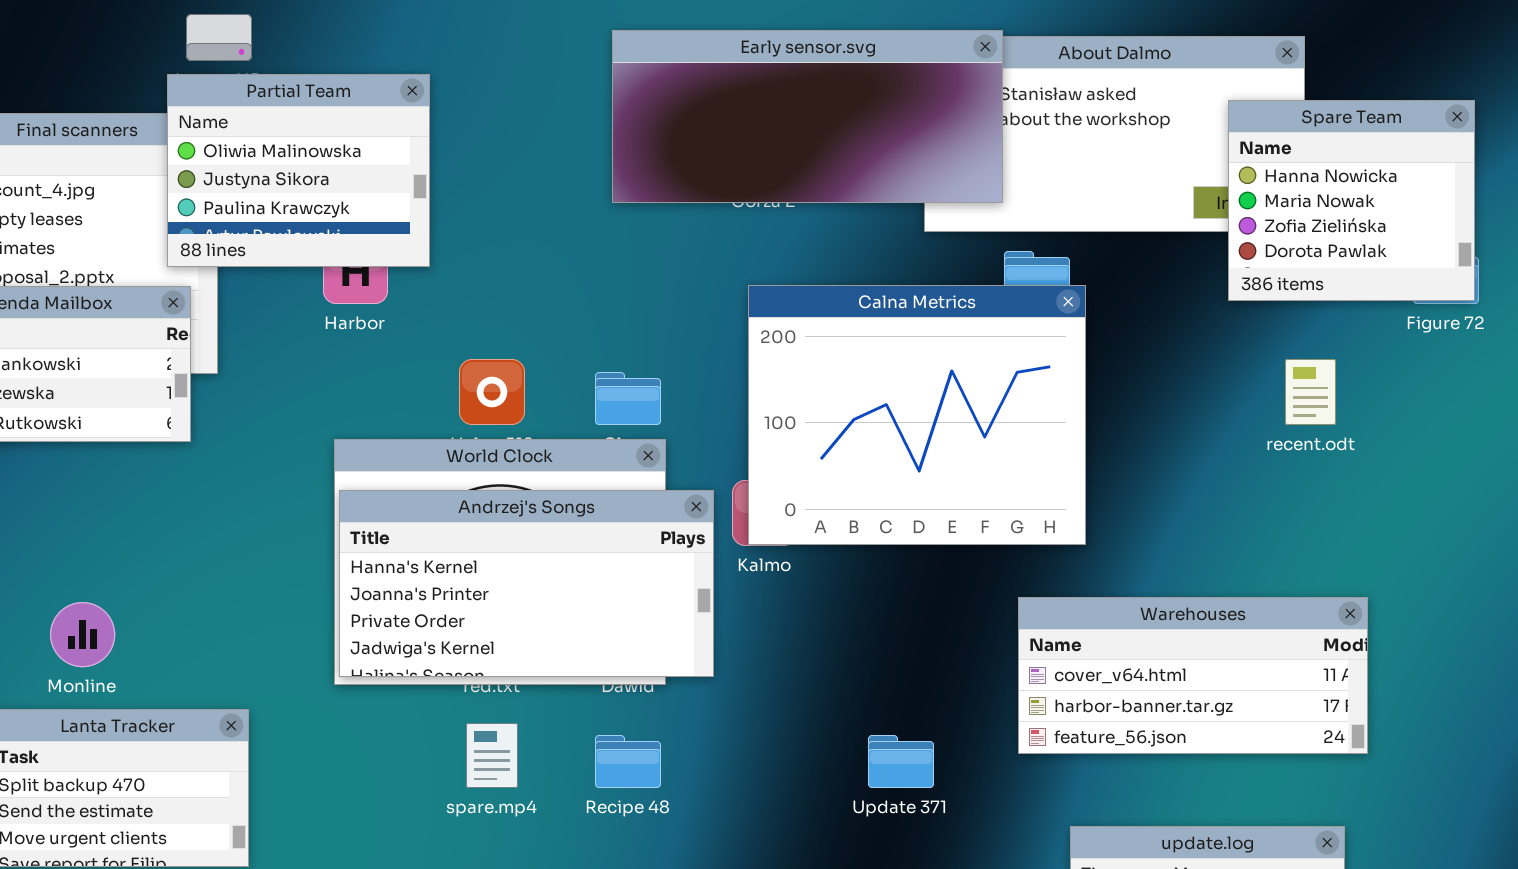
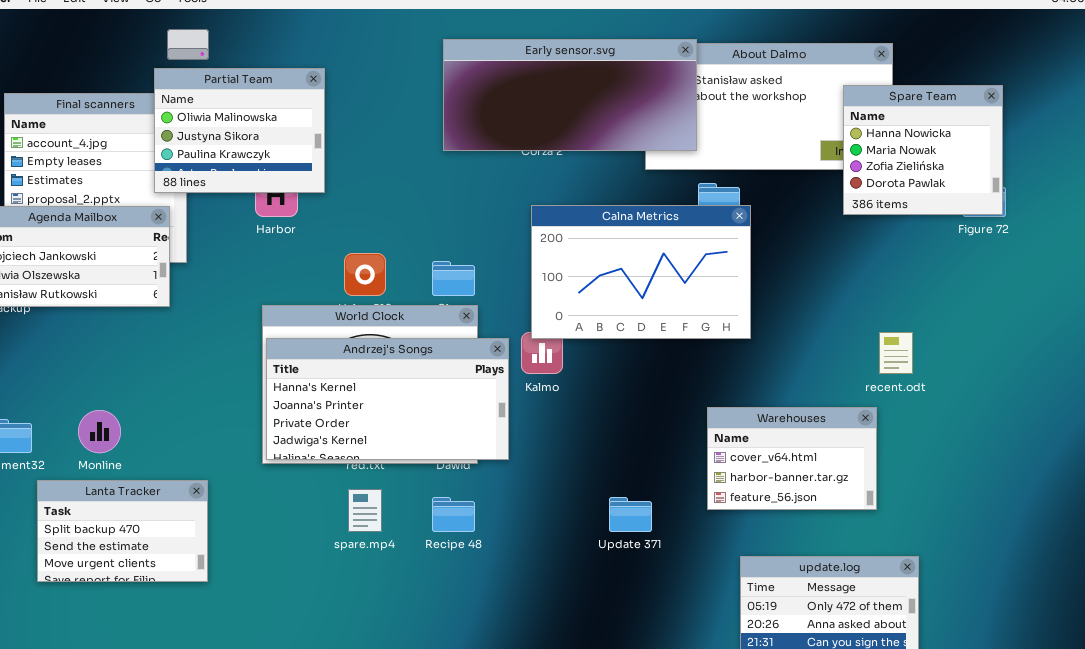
Calna Metrics: [748,285,1086,545] -> [531,205,751,339], resized
recent.odt: [1285,359,1336,425] -> [879,332,913,374], moved
Warehouses: [1018,597,1368,754] -> [707,407,877,510], resized

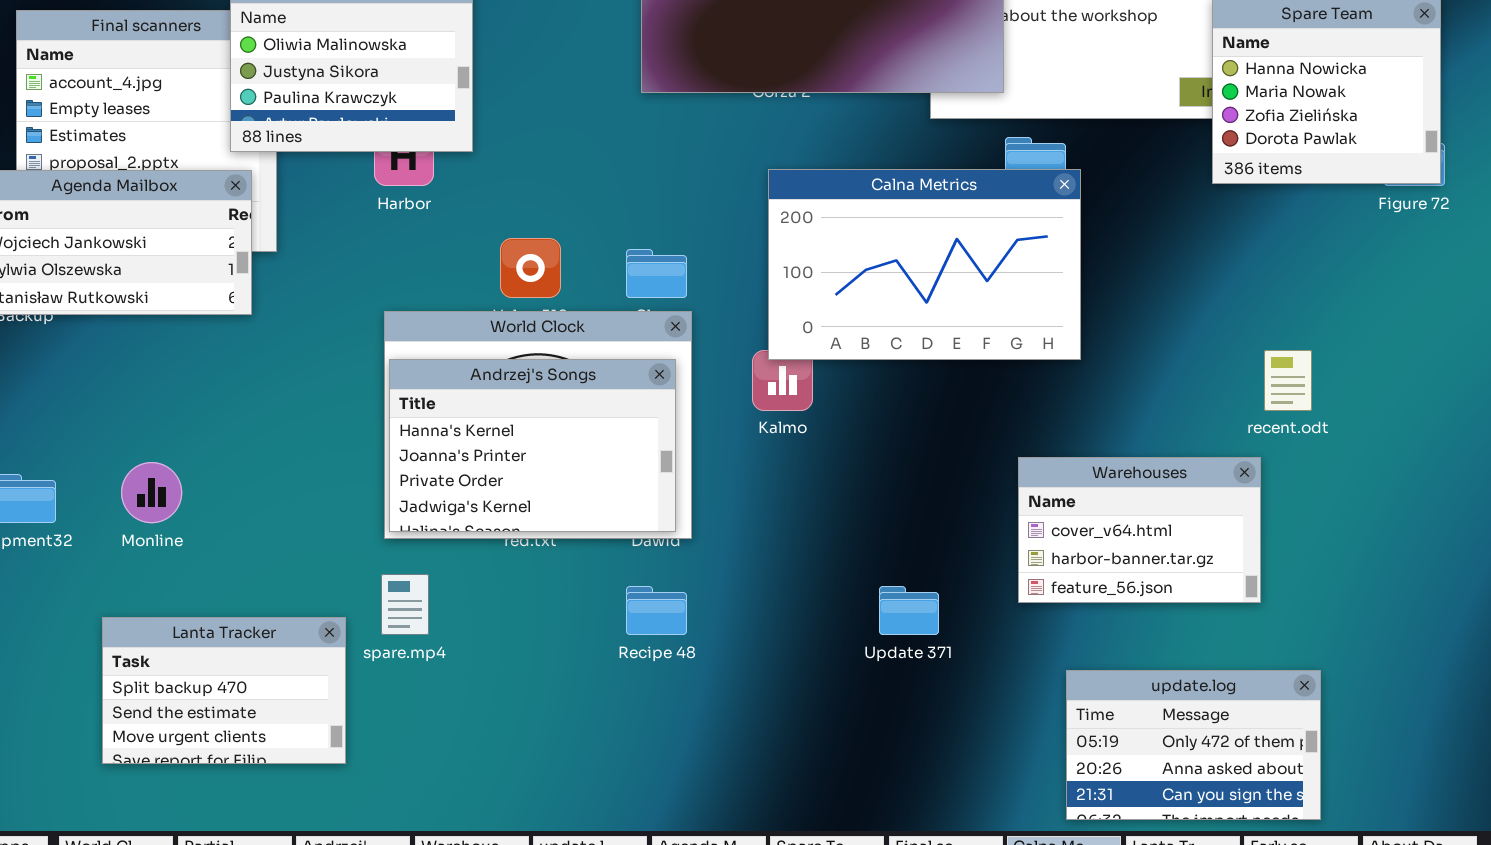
Andrzej's Songs: [266,338,509,460] -> [389,359,676,532], resized
Lanta Tracker: [37,480,208,582] -> [102,617,346,764], moved
spare.mp4: [348,489,382,532] -> [381,574,429,635], moved

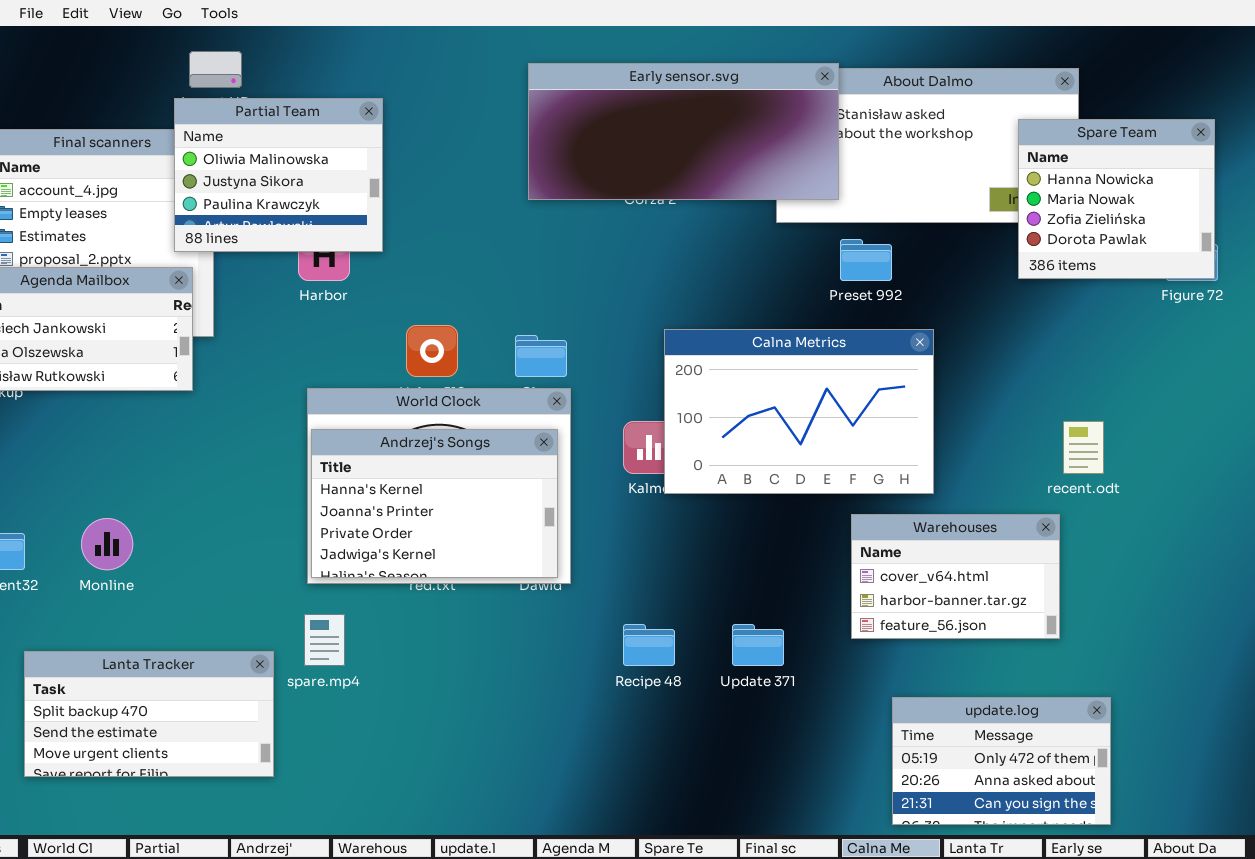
Calna Metrics: [768,169,1081,360] -> [664,329,934,494], moved
Recipe 48: [626,586,687,635] -> [623,624,675,666], moved
Lanta Tracker: [102,617,346,764] -> [24,651,274,777], resized

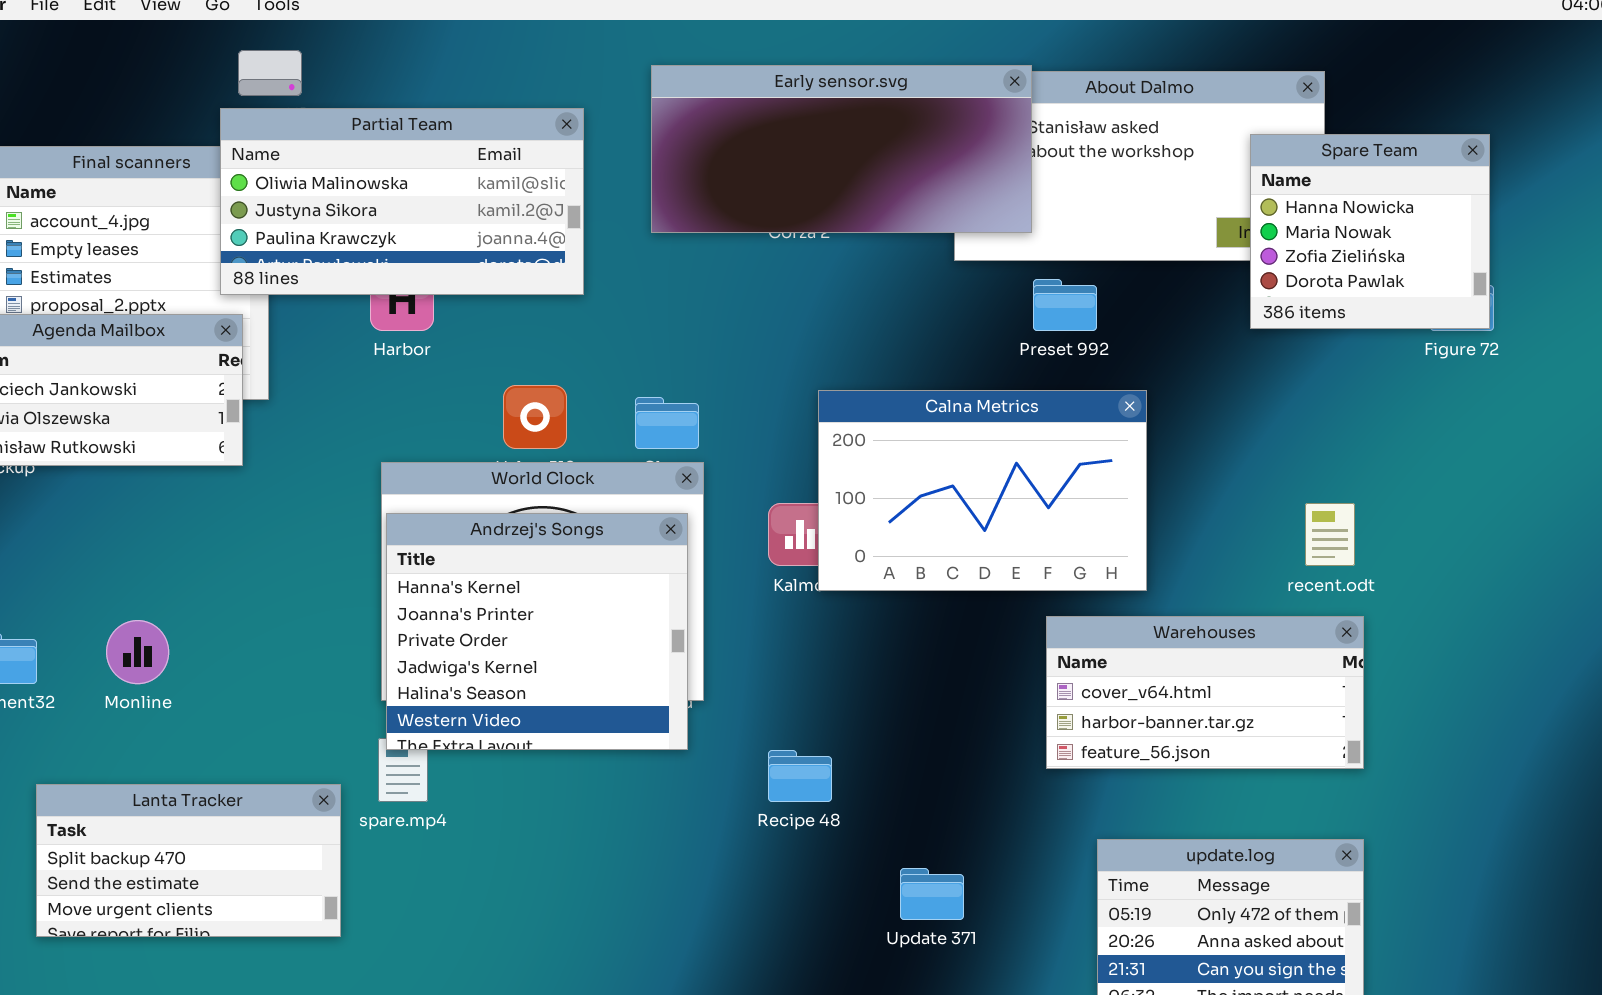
Partial Team: [174,98,383,252] -> [220,108,584,295], resized
Andrzej's Songs: [311,429,558,578] -> [386,513,688,750], resized
Warehouses: [851,514,1060,639] -> [1046,616,1364,769], resized
Update 371: [732,624,784,666] -> [900,868,964,920], moved

